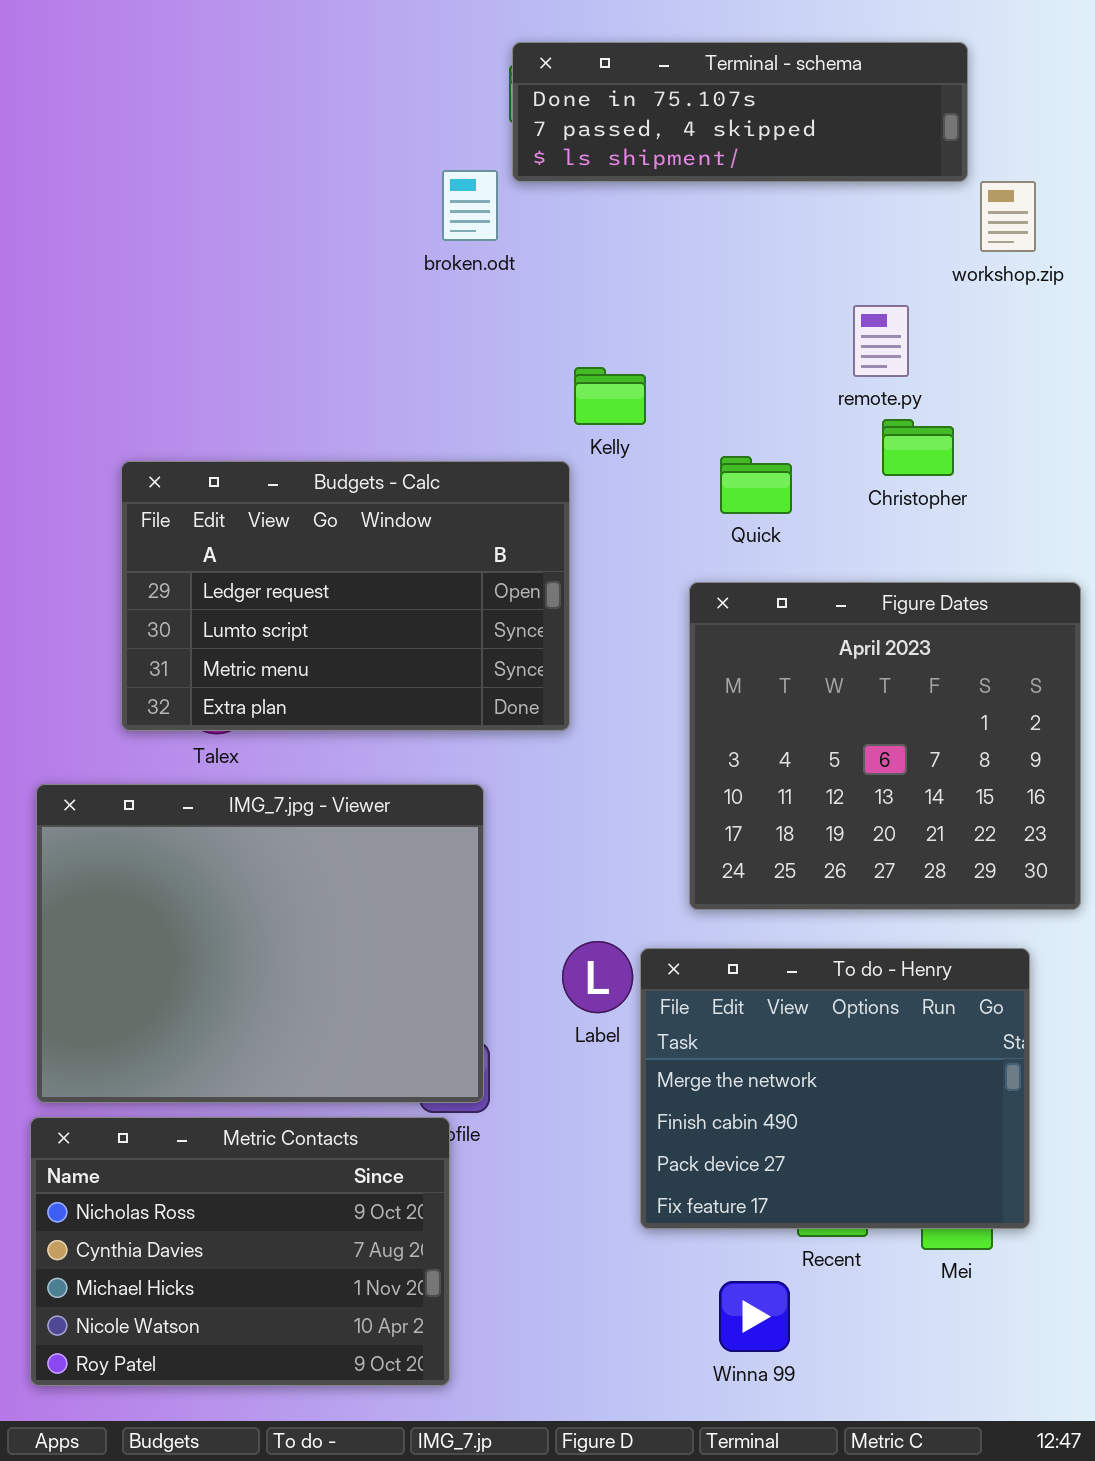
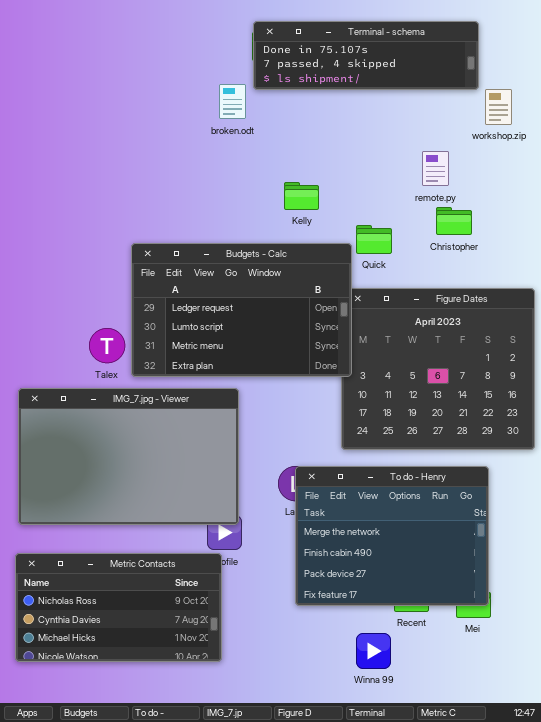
Budgets - Calc: [121,461,570,731] -> [131,243,352,377], moved
IMG_7.jpg - Viewer: [36,784,484,1103] -> [18,388,239,525], resized
To do - Henry: [640,948,1030,1229] -> [295,466,489,606], moved
Metric Contacts: [30,1117,450,1386] -> [15,553,222,662], resized

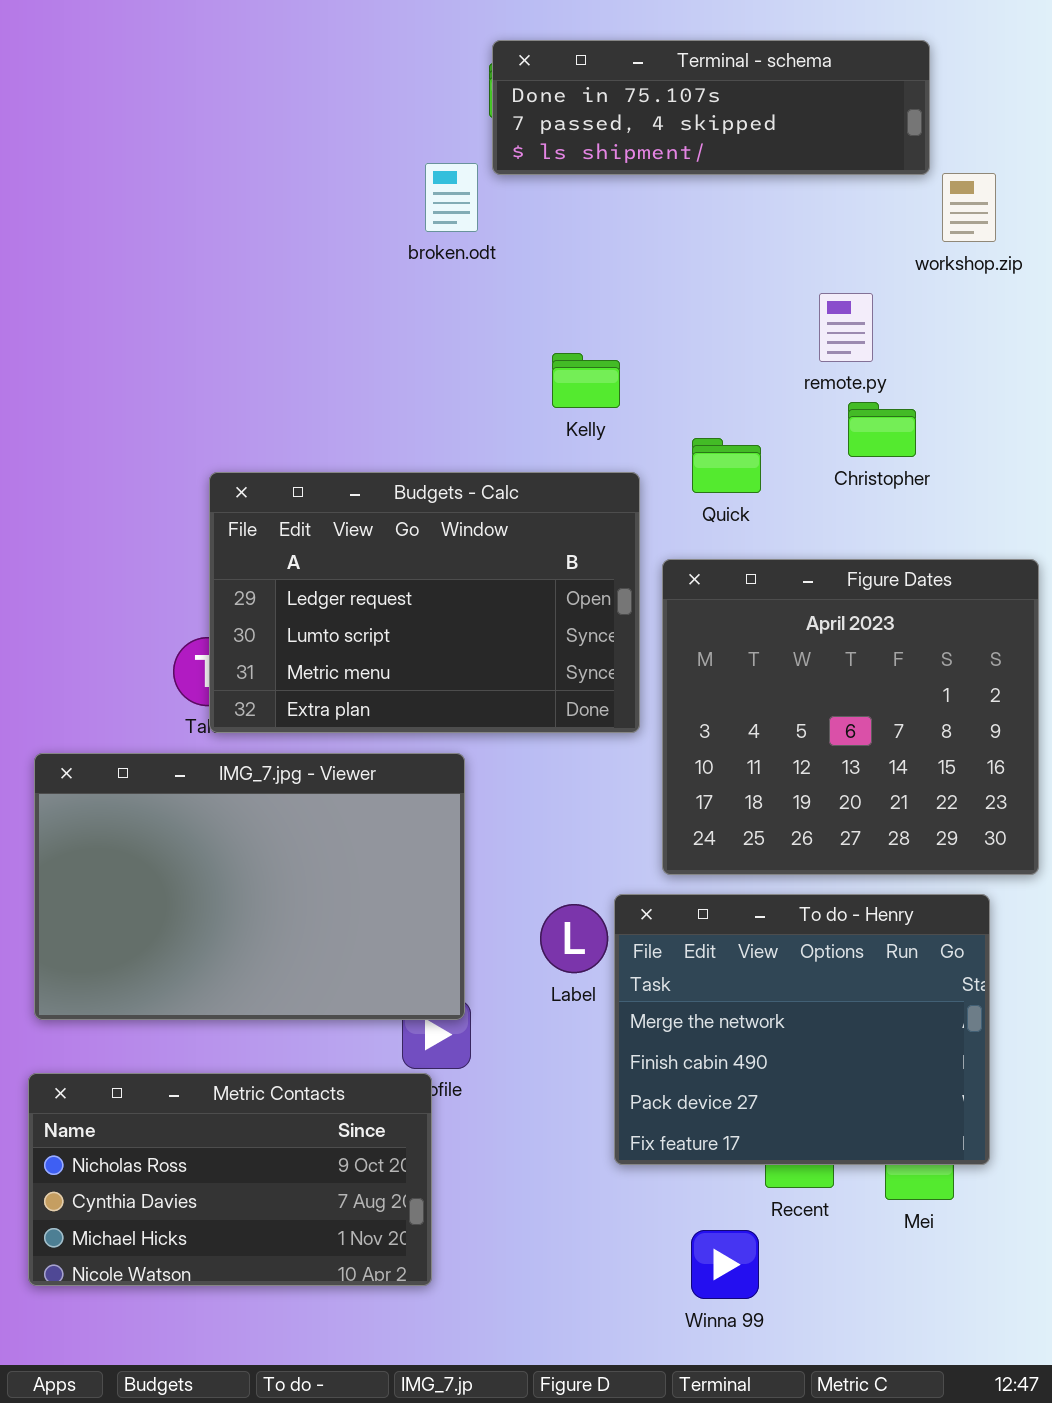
Budgets - Calc: [131,243,352,377] -> [209,472,640,733], moved
To do - Henry: [295,466,489,606] -> [614,894,990,1165], moved

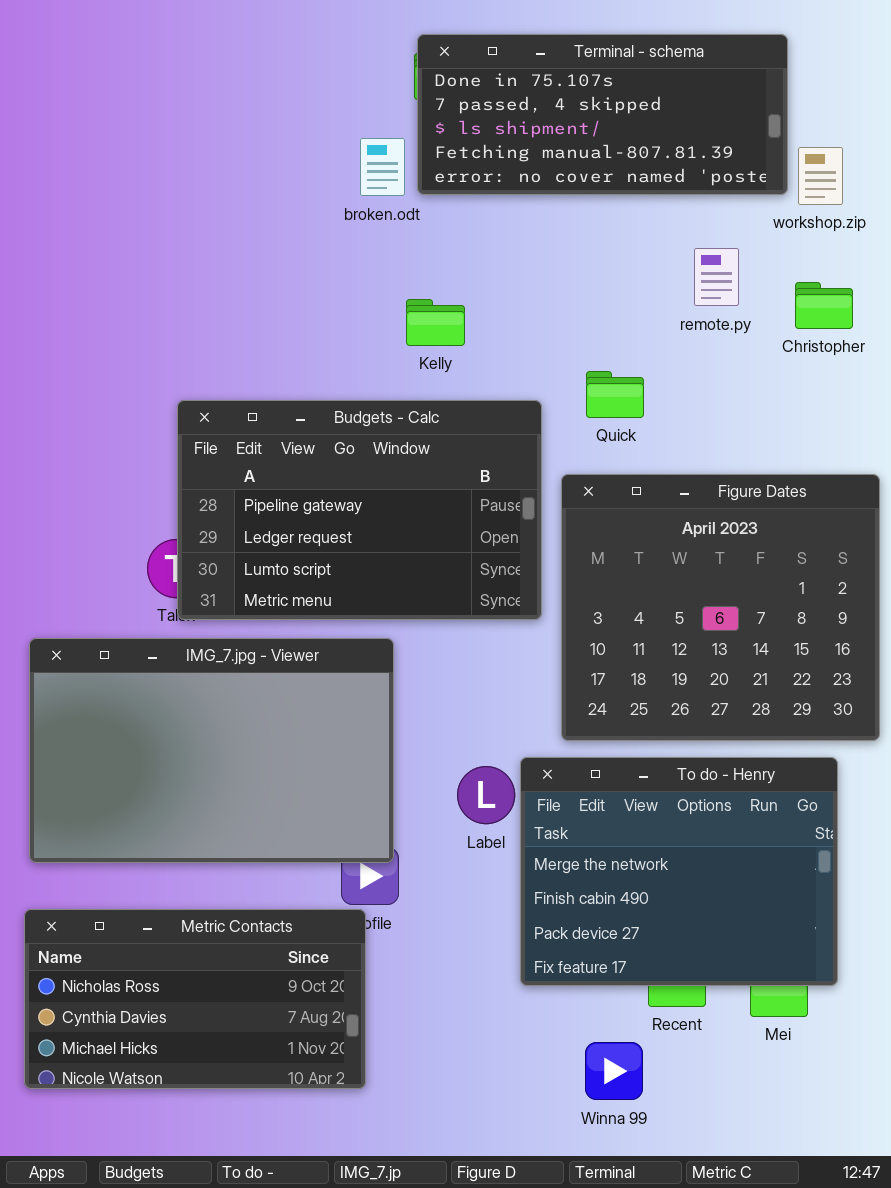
Terminal - schema: [492,40,930,175] -> [417,34,788,195], resized
Kelly: [552,353,620,408] -> [406,299,465,346], moved
Christopher: [848,402,916,457] -> [795,282,853,329], moved
Budgets - Calc: [209,472,640,733] -> [177,400,542,620], scrolled up 1 row

